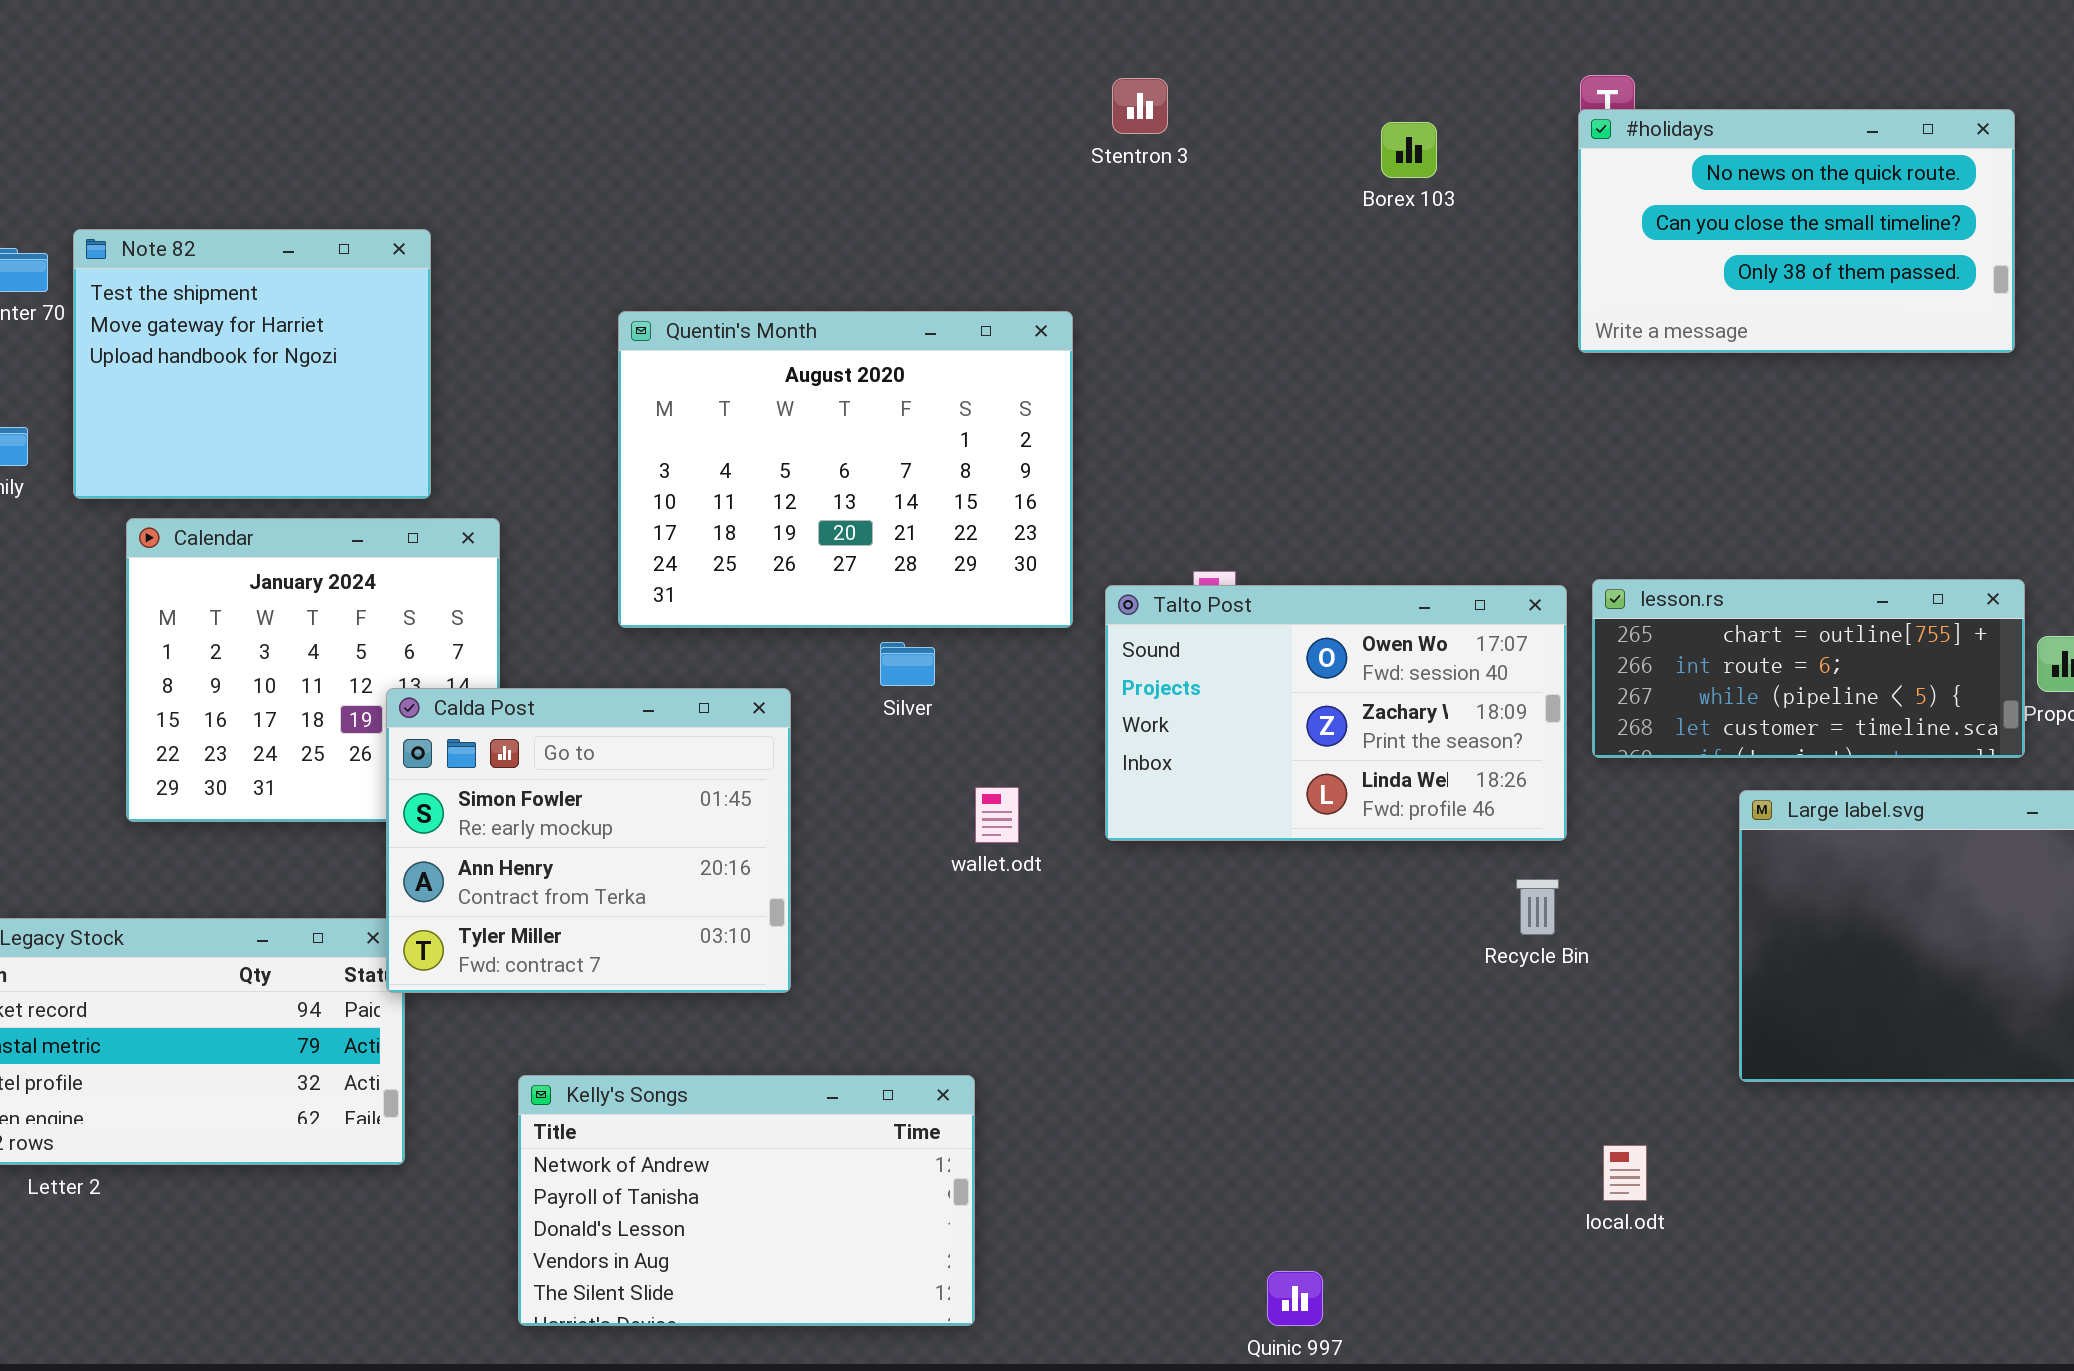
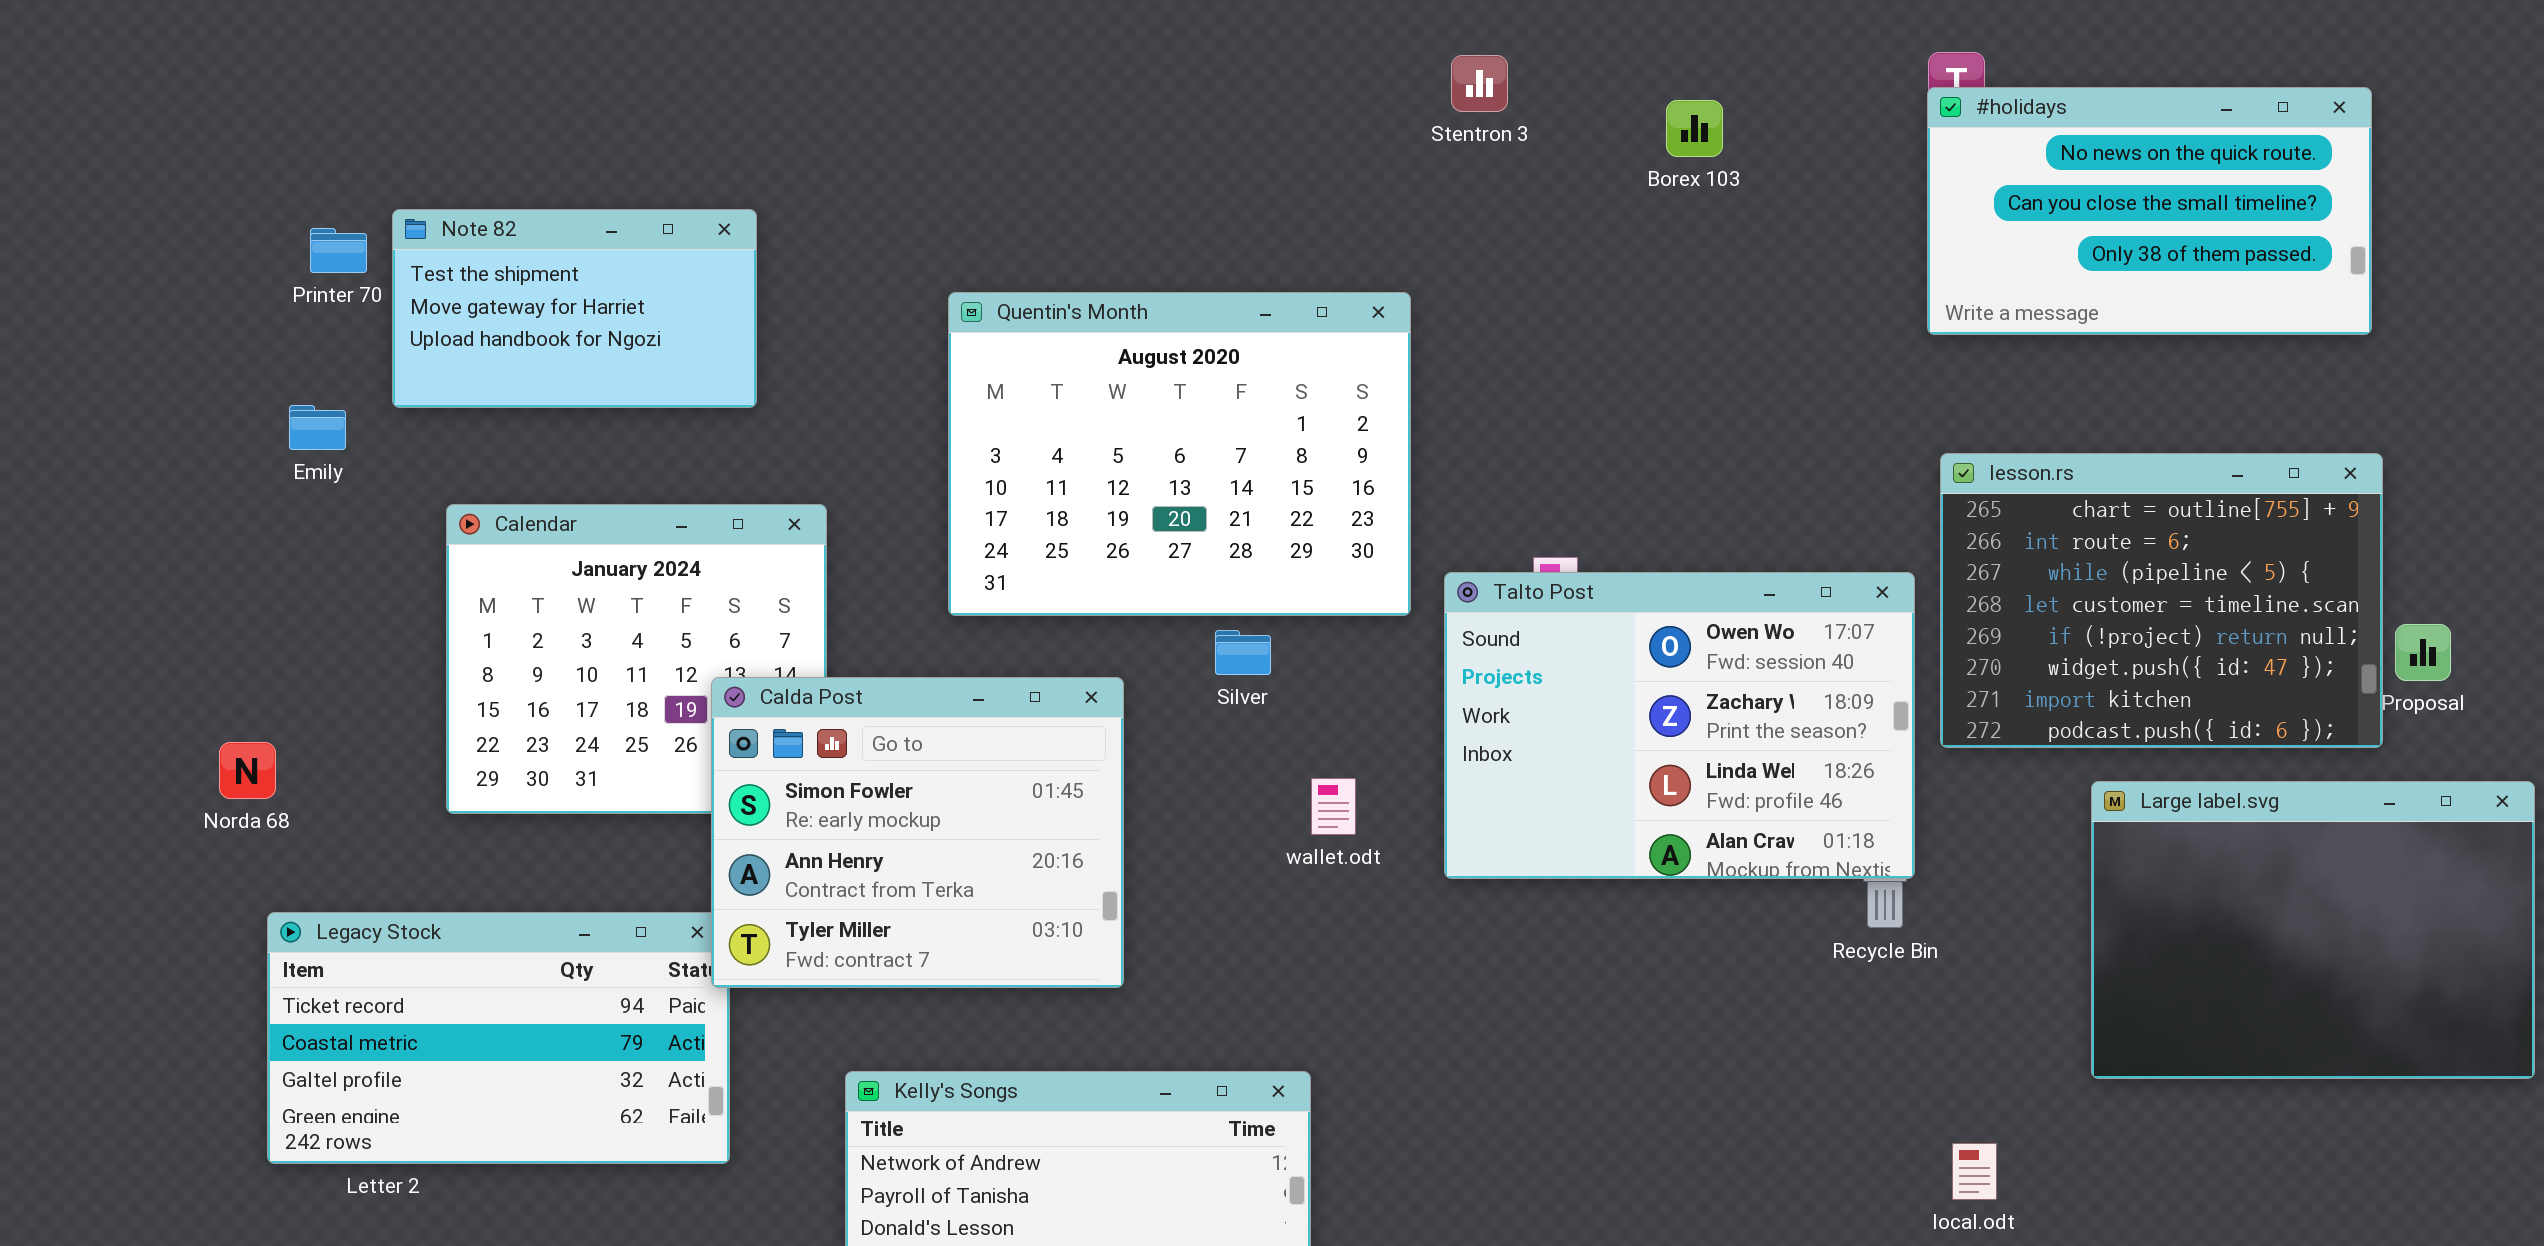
Borex 103: [1381,122,1437,178] -> [1666,100,1723,157], moved
Note 82: [73,229,431,499] -> [392,209,757,408], resized
lesson.rs: [1592,579,2025,758] -> [1940,453,2383,748], resized
Talto Post: [1105,585,1567,841] -> [1444,572,1915,879], resized

